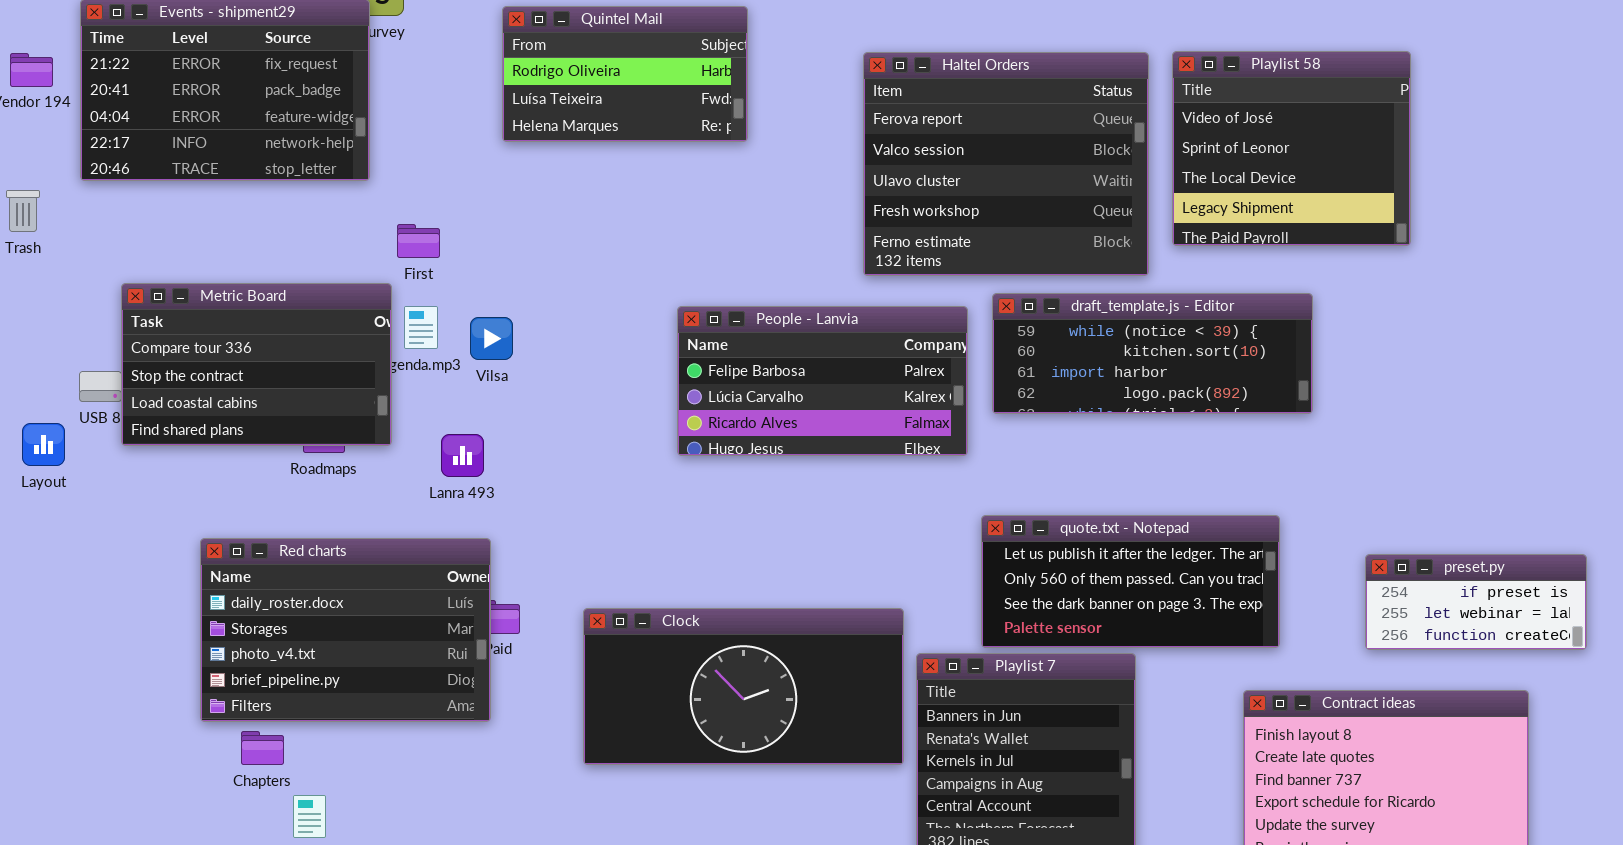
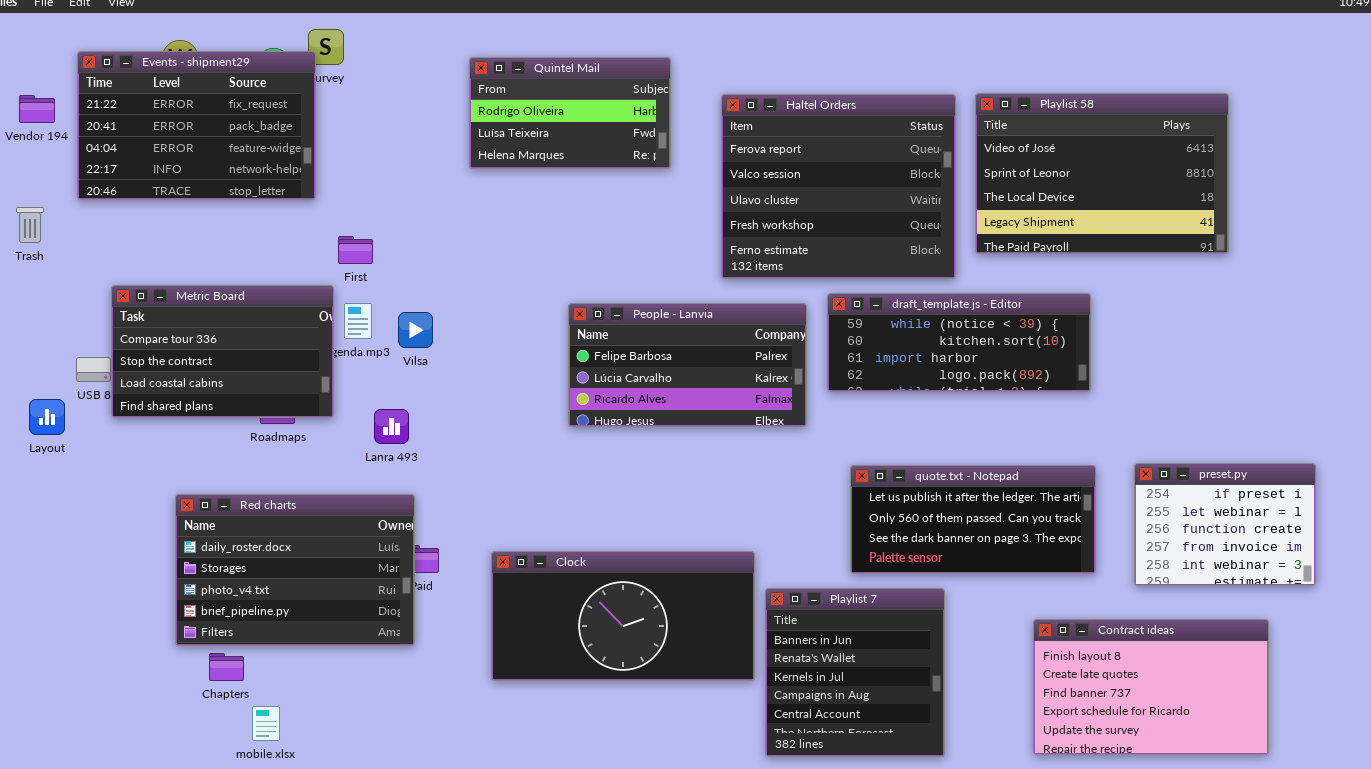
Quintel Mail: [502,6,748,142] -> [469,57,671,169], moved
Playlist 58: [1172,51,1411,246] -> [975,93,1229,254], resized
quote.txt - Notepad: [981,515,1280,648] -> [850,465,1096,574], moved
preset.py: [1365,554,1587,650] -> [1134,463,1316,586], resized

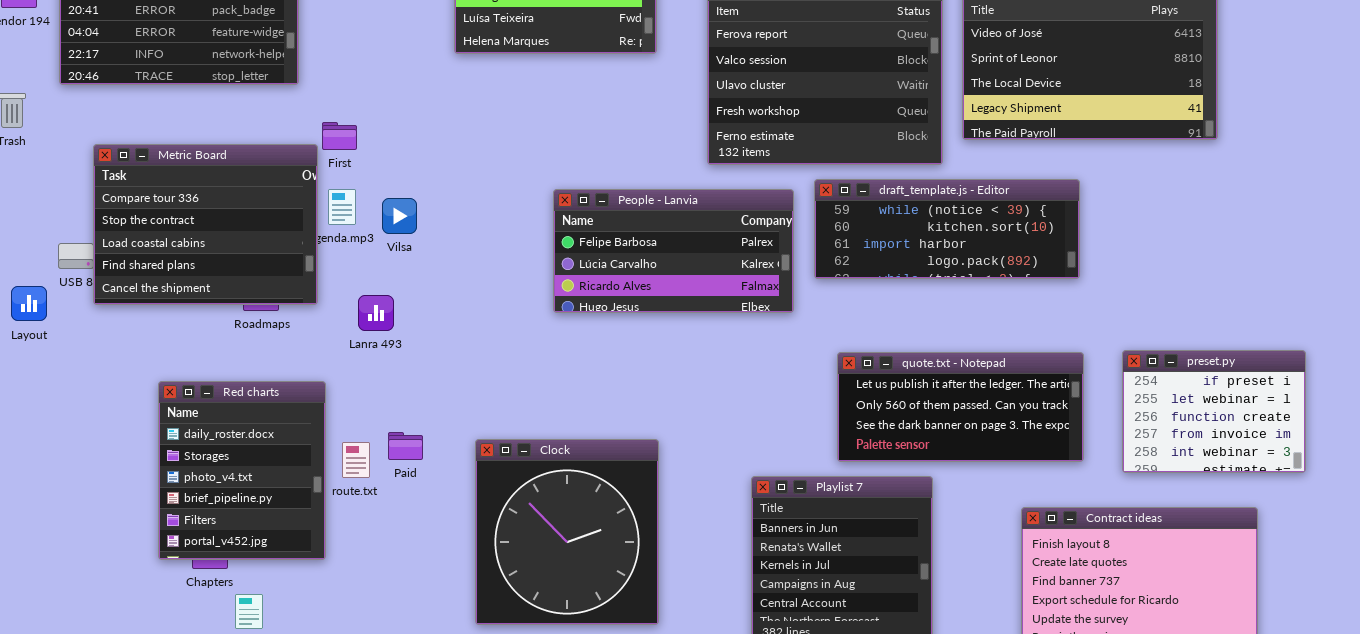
Metric Board: [111,285,334,418] -> [93,144,318,305], resized
Red charts: [175,494,415,646] -> [158,381,326,560], resized
Clock: [491,551,755,681] -> [475,439,659,625], resized

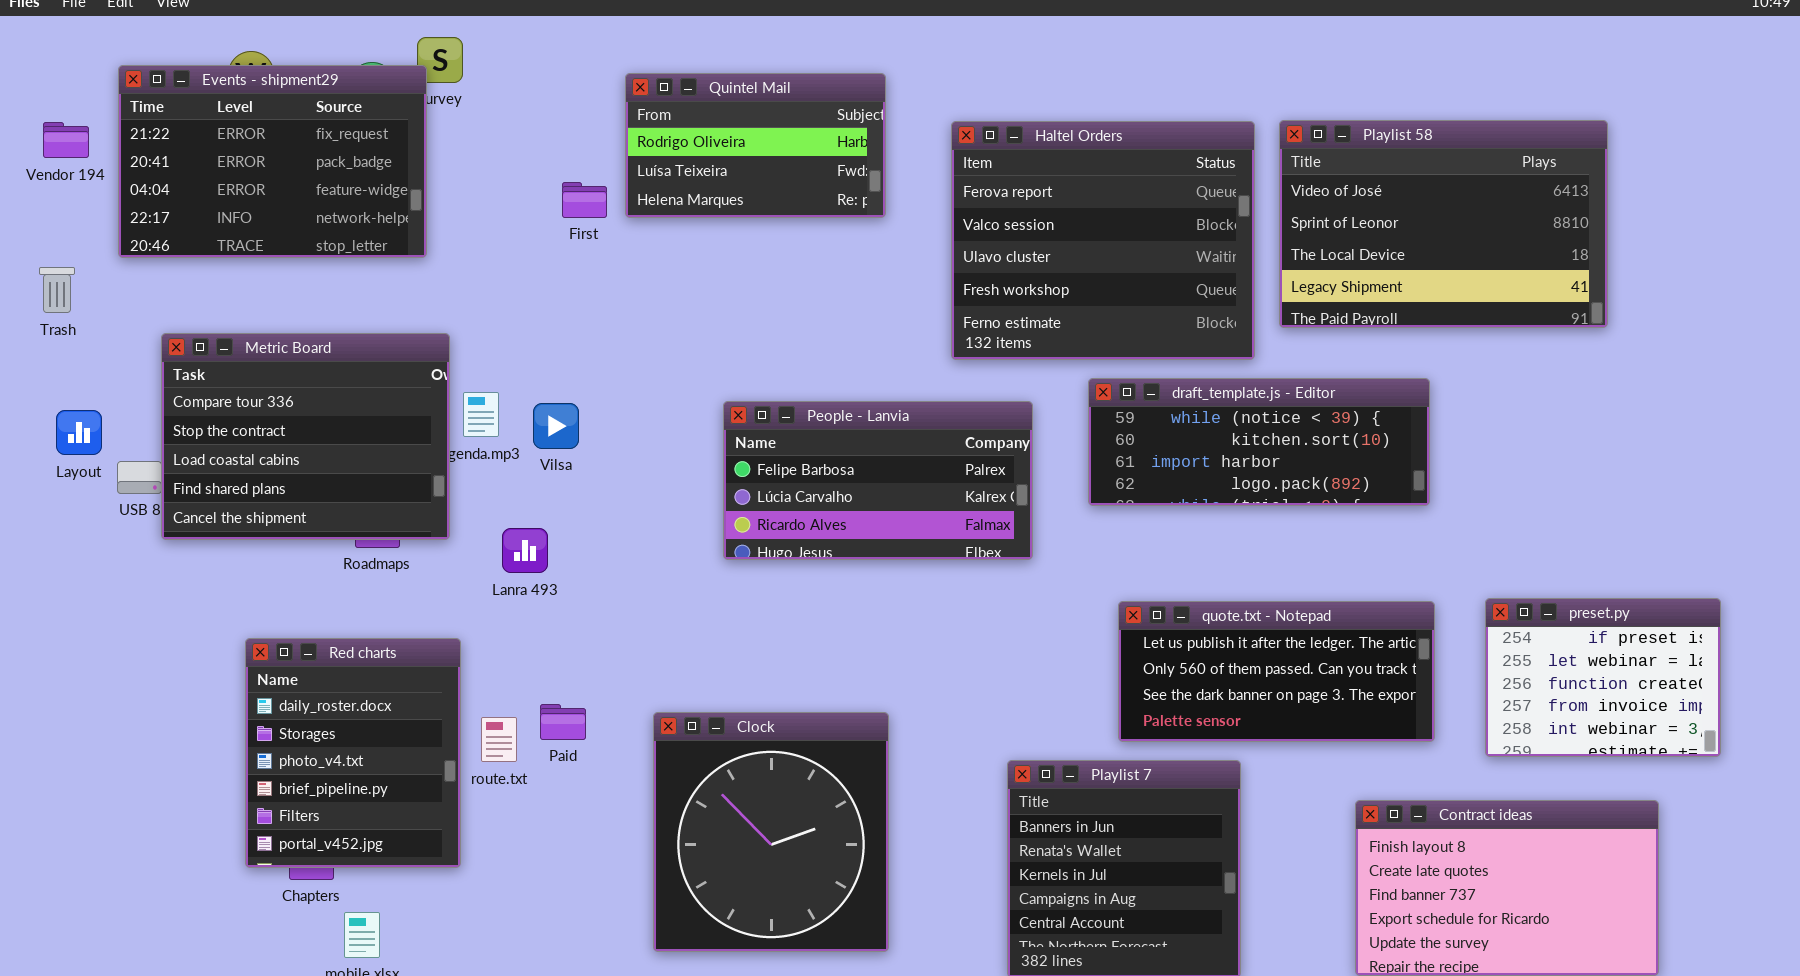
First: [322,122,357,150] -> [562,182,607,218], moved
People - Lanvia: [553,189,794,313] -> [723,401,1033,560], moved
Layout: [11,286,47,321] -> [56,410,102,455], moved

